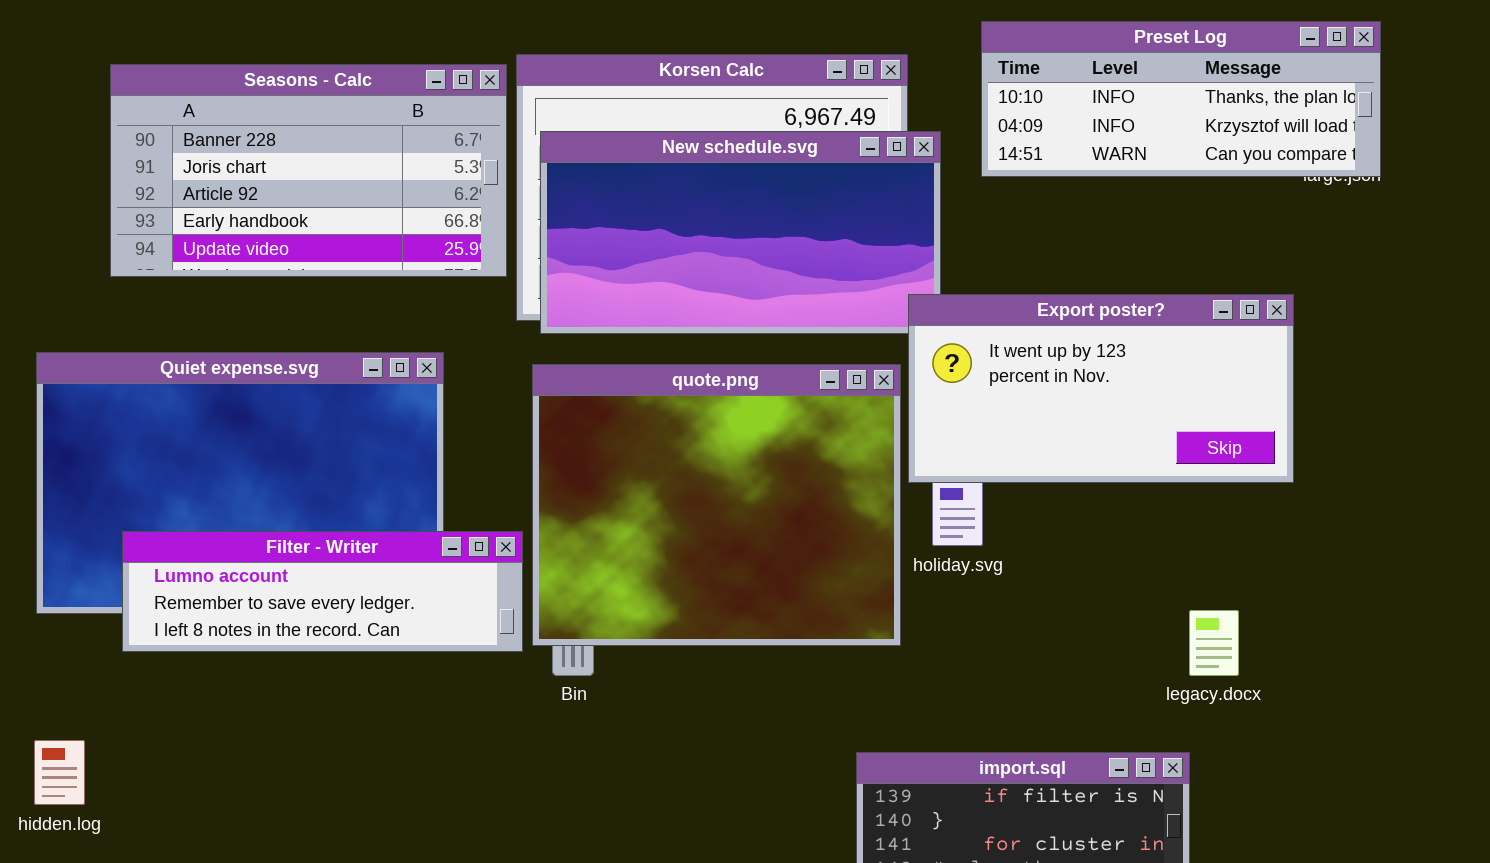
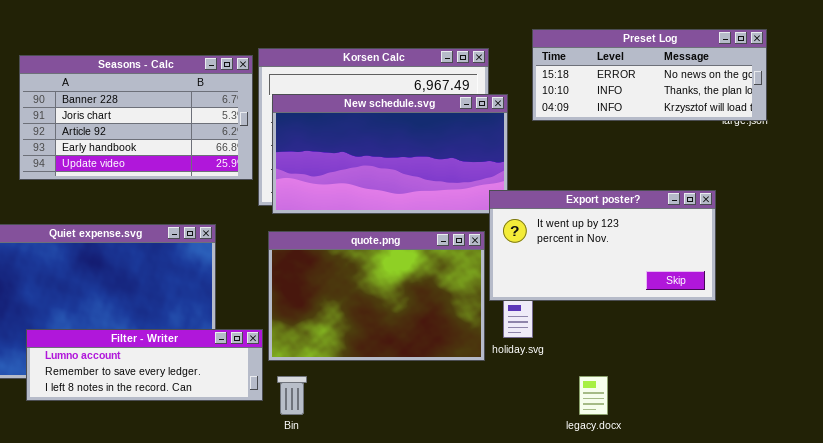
Preset Log: [981,21,1381,177] -> [532,29,767,121], scrolled up 1 row
quote.png: [532,364,901,646] -> [268,231,485,361], resized
legacy.docx: [1189,610,1239,676] -> [579,376,608,415], moved

